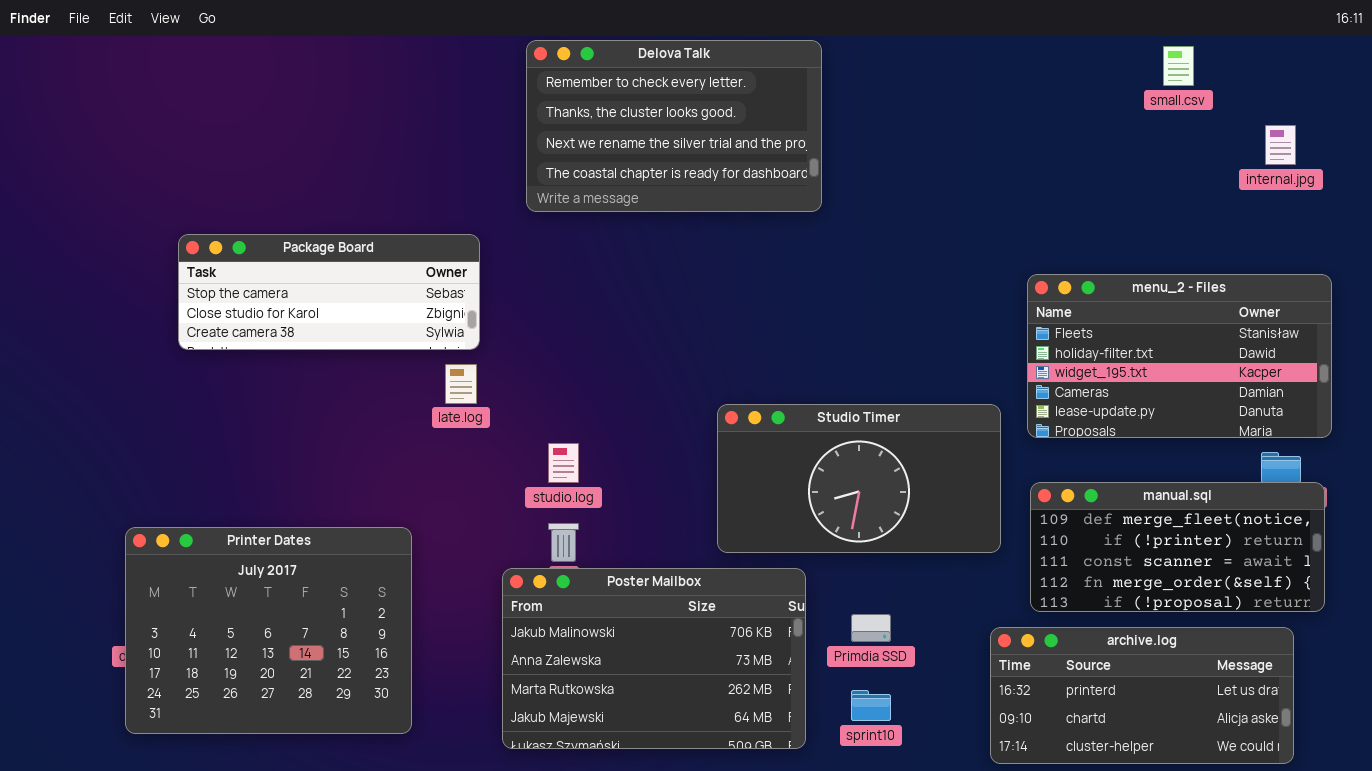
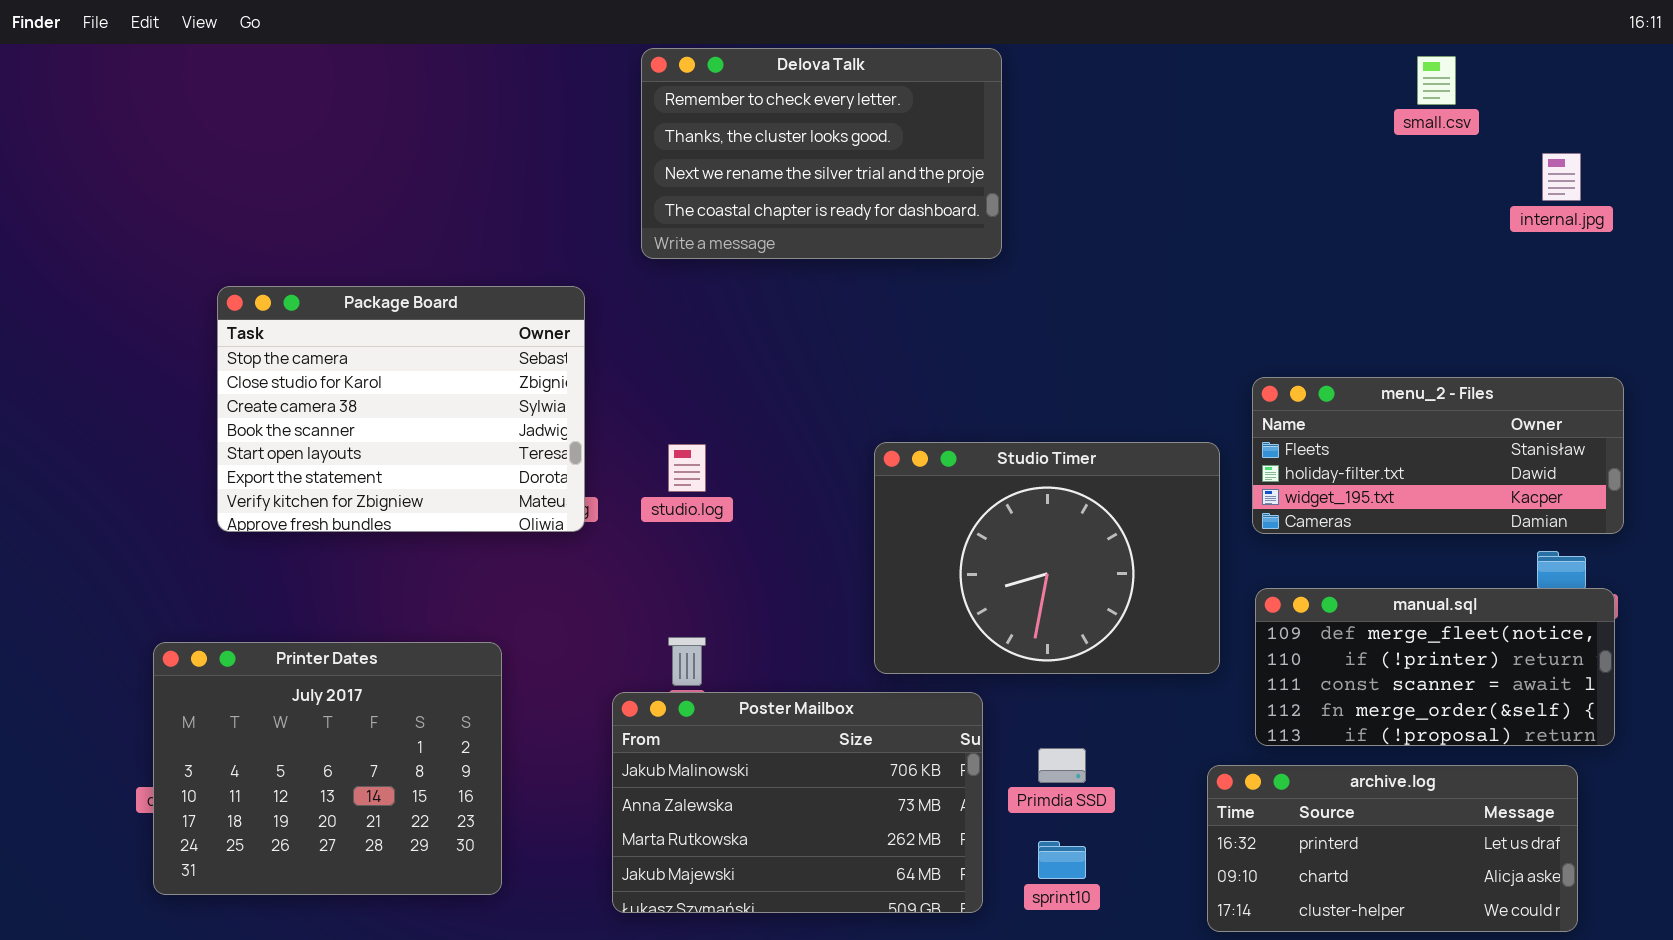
Package Board: [178,234,480,350] -> [217,286,585,532], resized
menu_2 - Files: [1027,274,1332,438] -> [1252,377,1624,534], resized
Studio Timer: [717,404,1001,553] -> [874,442,1220,674], resized
studio.log: [548,443,579,483] -> [668,444,706,492], moved

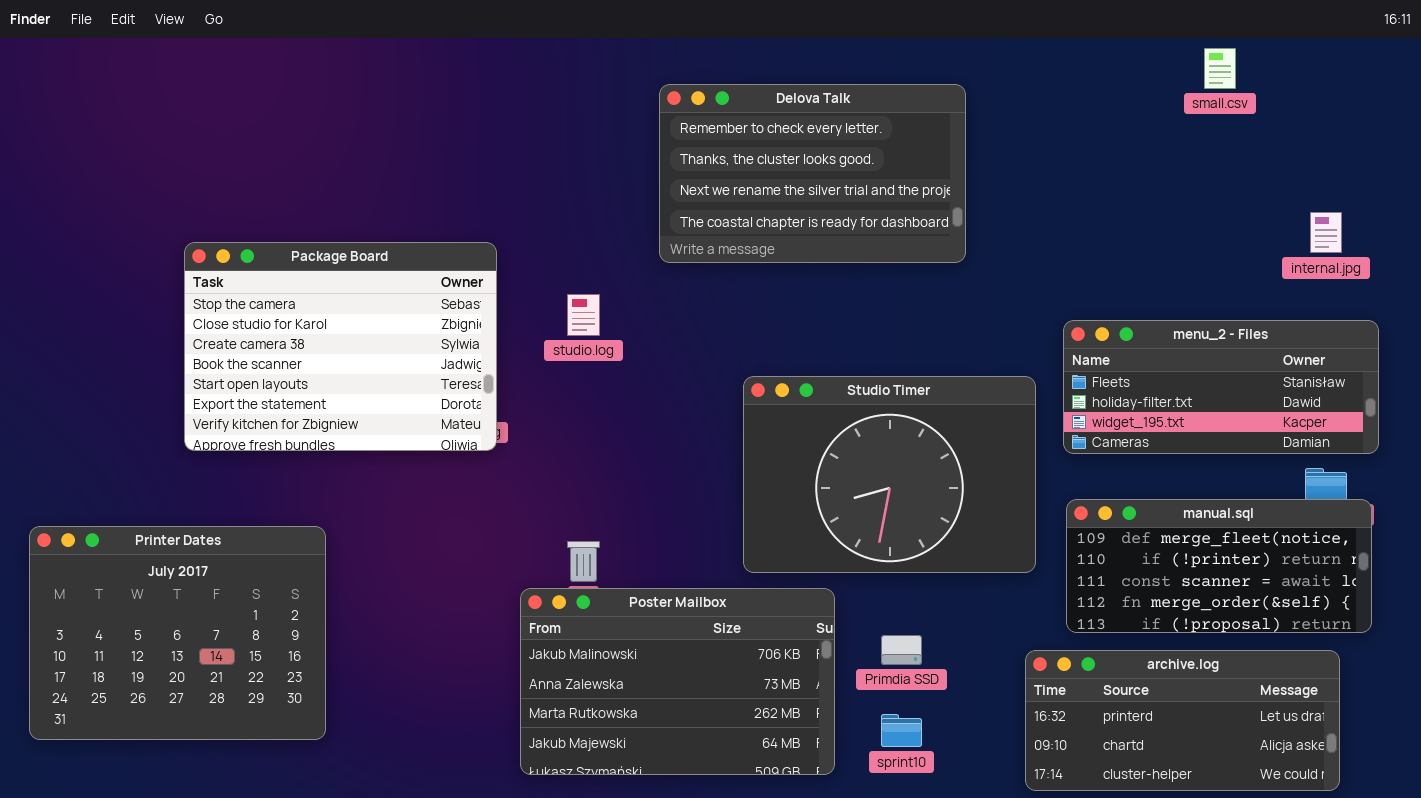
Delova Talk: [641,48,1002,259] -> [659,84,966,263], moved
internal.jpg: [1542,153,1581,201] -> [1310,212,1342,253], moved
studio.log: [668,444,706,492] -> [567,294,600,336], moved
Printer Dates: [153,642,502,895] -> [29,526,326,740], moved

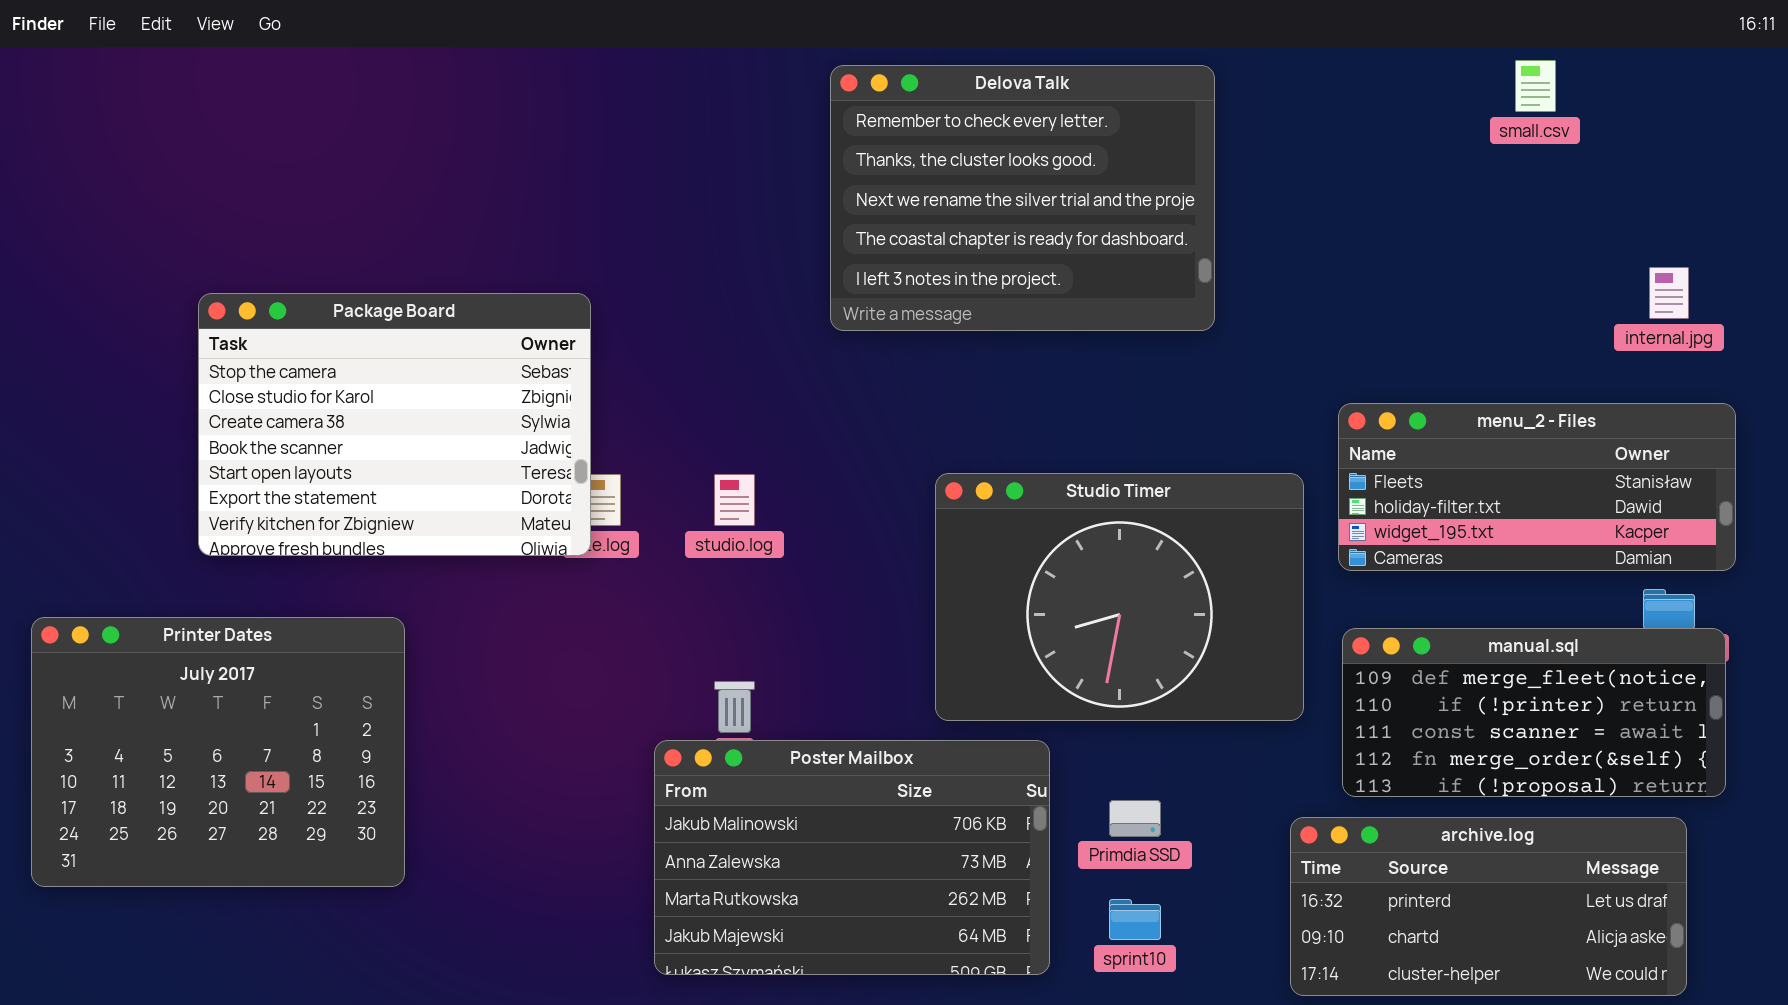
Delova Talk: [659,84,966,263] -> [830,65,1215,331], resized
Package Board: [184,242,497,451] -> [198,293,591,556], moved
studio.log: [567,294,600,336] -> [714,474,755,526], moved
Printer Dates: [29,526,326,740] -> [31,617,405,887], moved

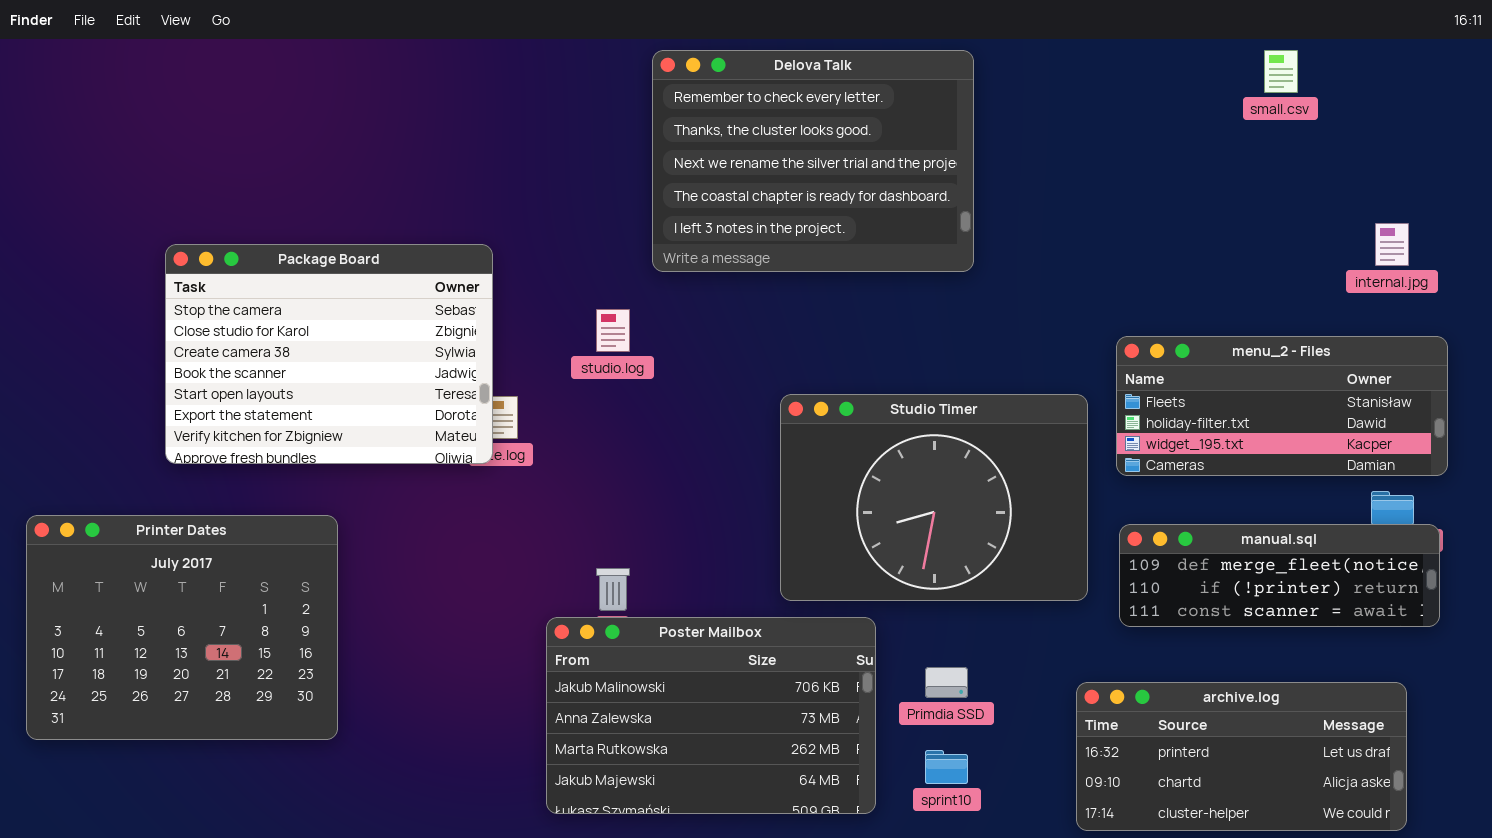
Delova Talk: [830,65,1215,331] -> [652,50,974,272], moved
studio.log: [714,474,755,526] -> [596,309,630,352], moved
manual.sql: [1342,628,1726,797] -> [1119,524,1440,627], resized

